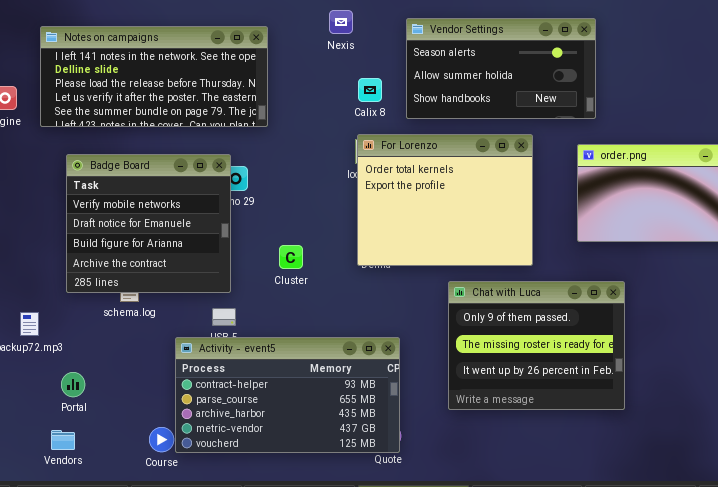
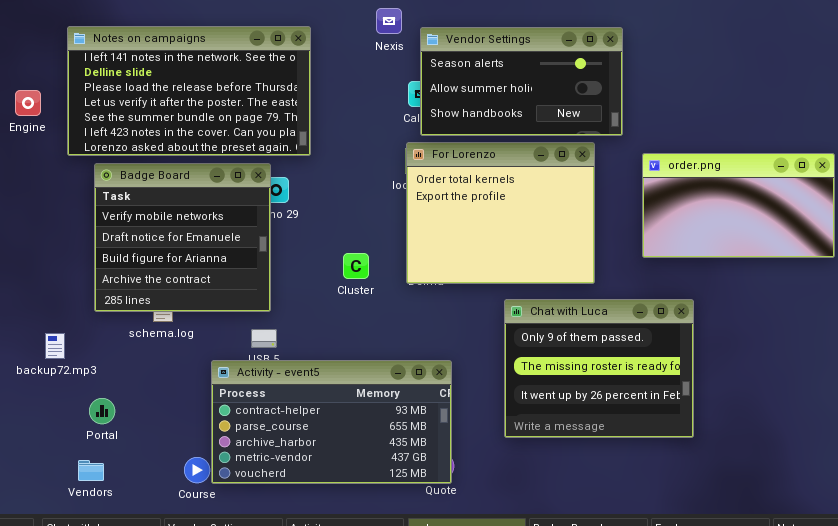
Vendor Settings: [406,18,596,119] -> [420,27,623,136], moved
Notes on campaigns: [40,26,268,127] -> [67,26,311,156], resized
Cluster: [279,245,303,269] -> [343,253,369,279], moved

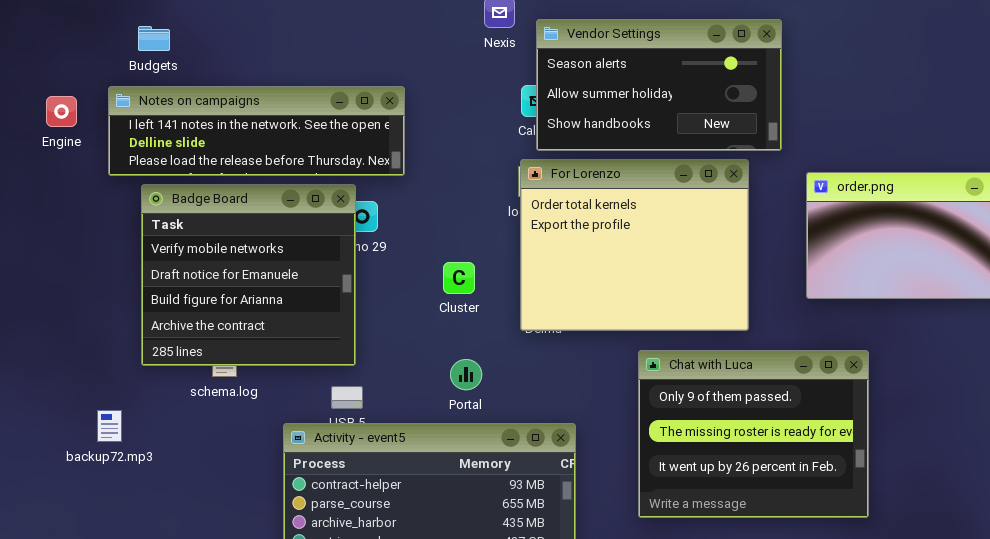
Notes on campaigns: [67,26,311,156] -> [108,86,405,176], resized
Cluster: [343,253,369,279] -> [443,262,475,294], moved
backup72.mp3: [45,333,65,359] -> [97,410,122,442], moved
Portal: [89,398,115,424] -> [450,359,482,390], moved

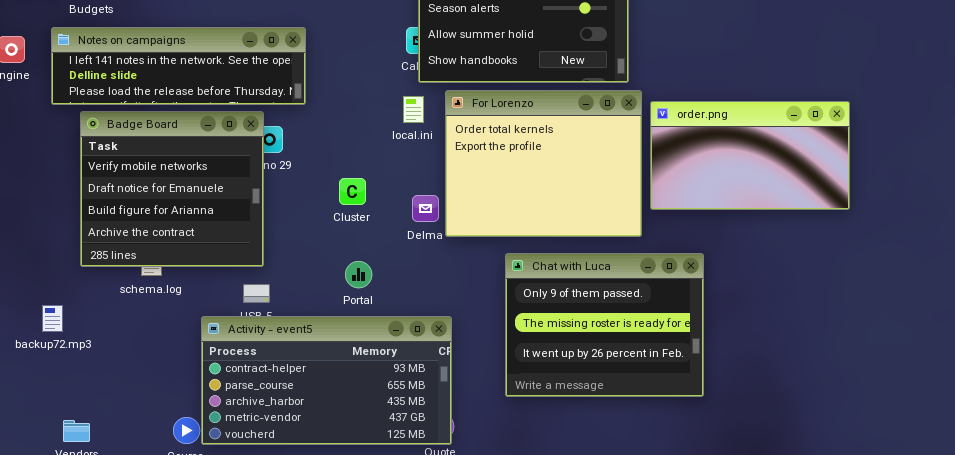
For Lorenzo: [520,159,749,331] -> [445,90,642,237], moved

